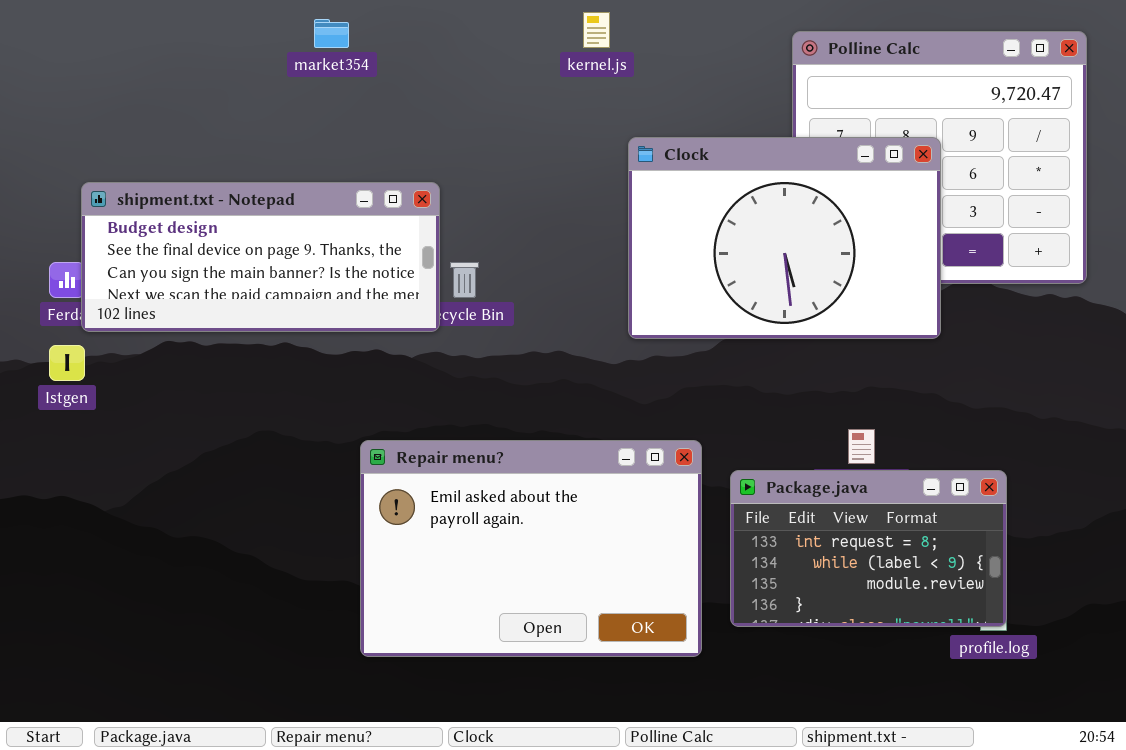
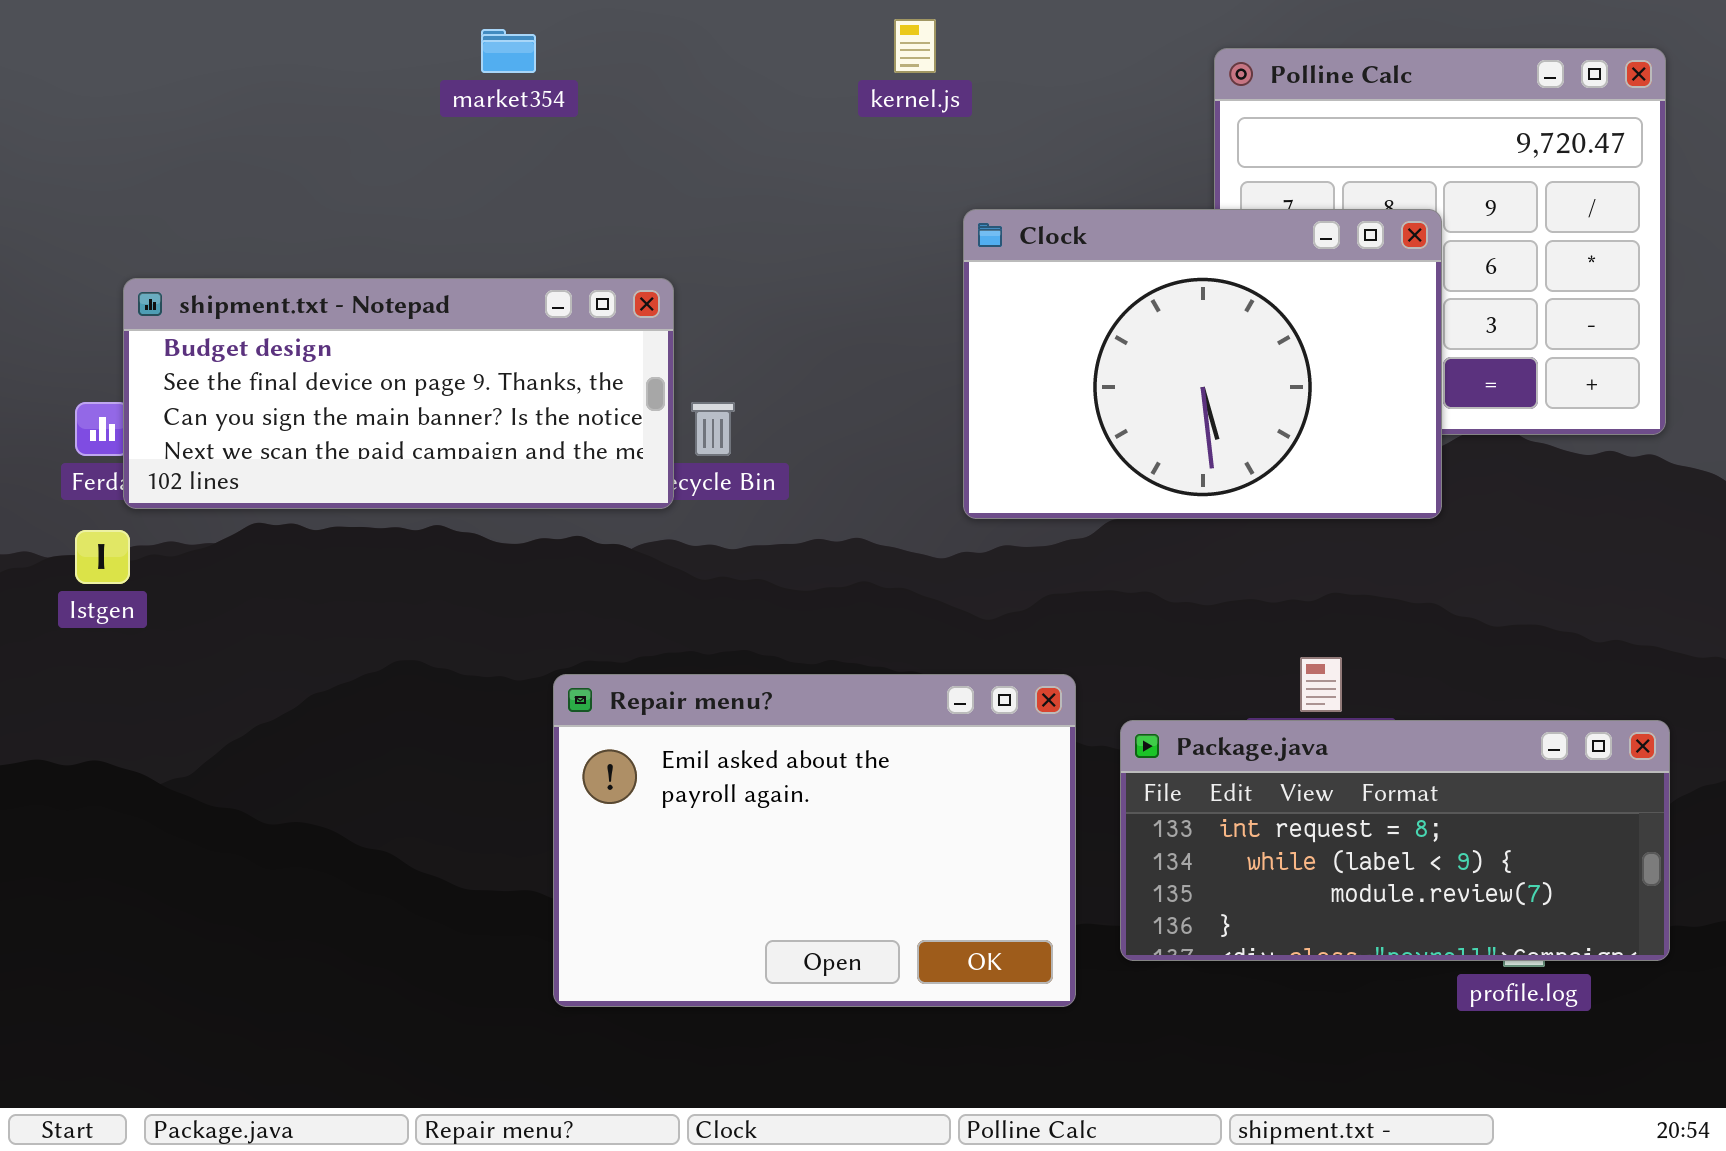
Package.java: [730,470,1007,627] -> [1120,720,1670,961], resized

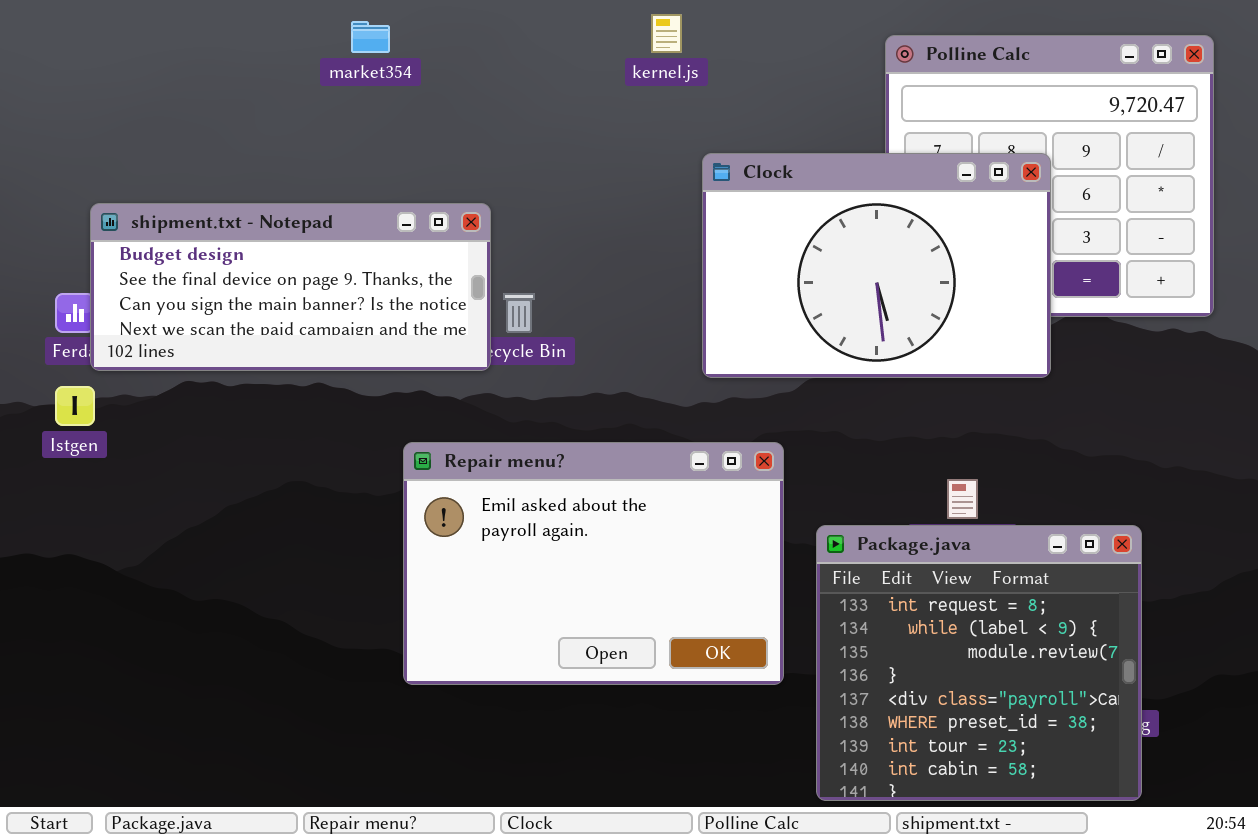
Repair menu?: [553,674,1076,1007] -> [403,442,784,685], moved
Package.java: [1120,720,1670,961] -> [816,525,1142,801], resized

